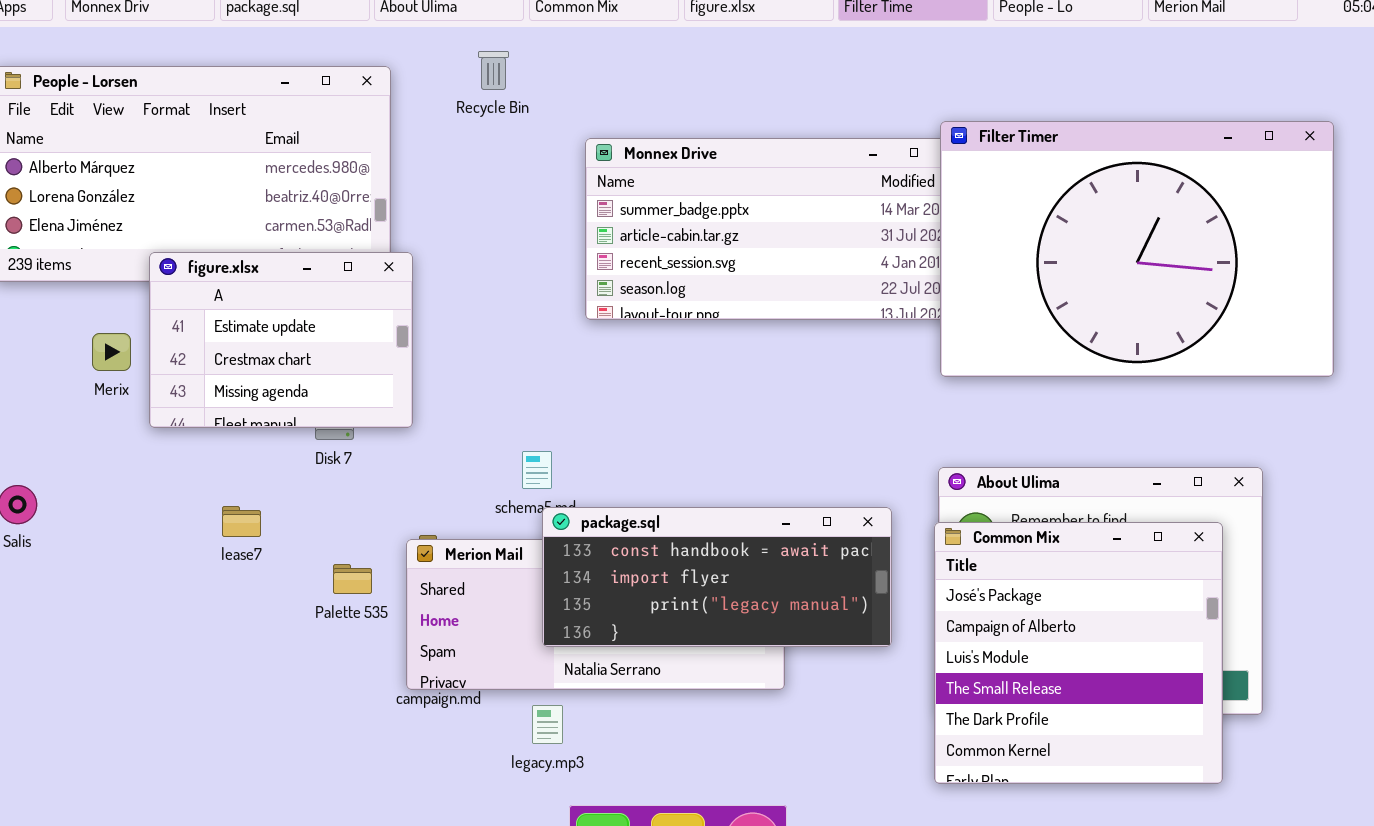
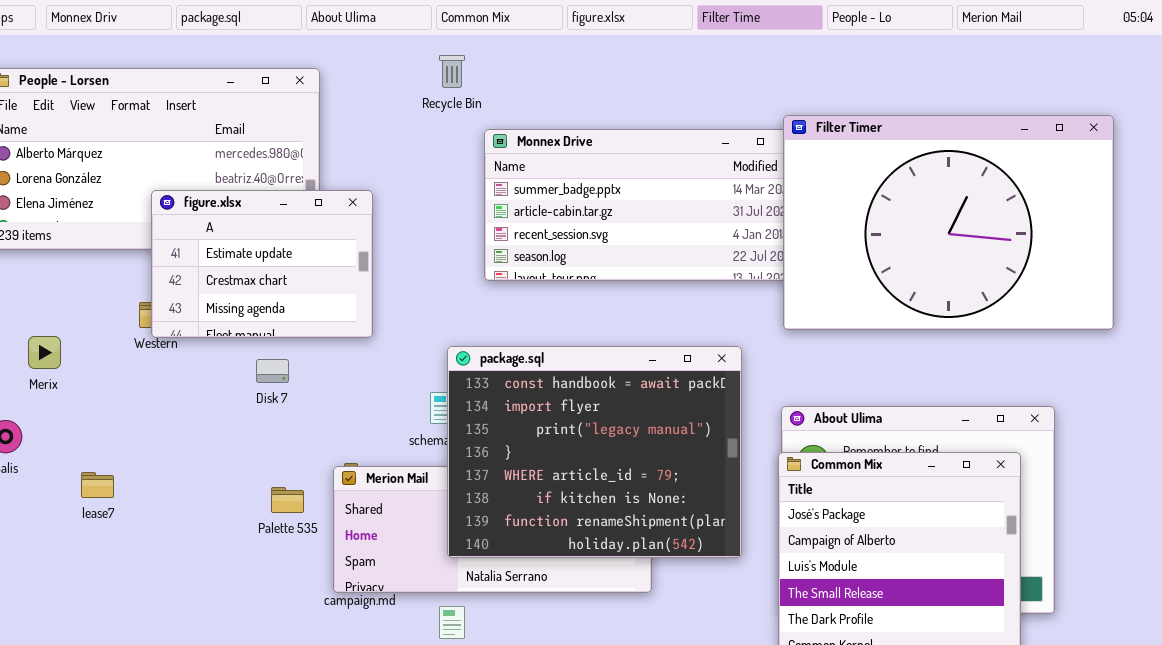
Recycle Bin: [478,51,509,90] -> [439,55,465,88], moved
figure.xlsx: [149,252,413,428] -> [151,190,373,338], moved
Merix: [92,333,131,371] -> [28,336,61,369], moved
lease7: [222,506,261,537] -> [81,472,114,498], moved
package.sql: [542,507,892,647] -> [447,346,742,558], resized

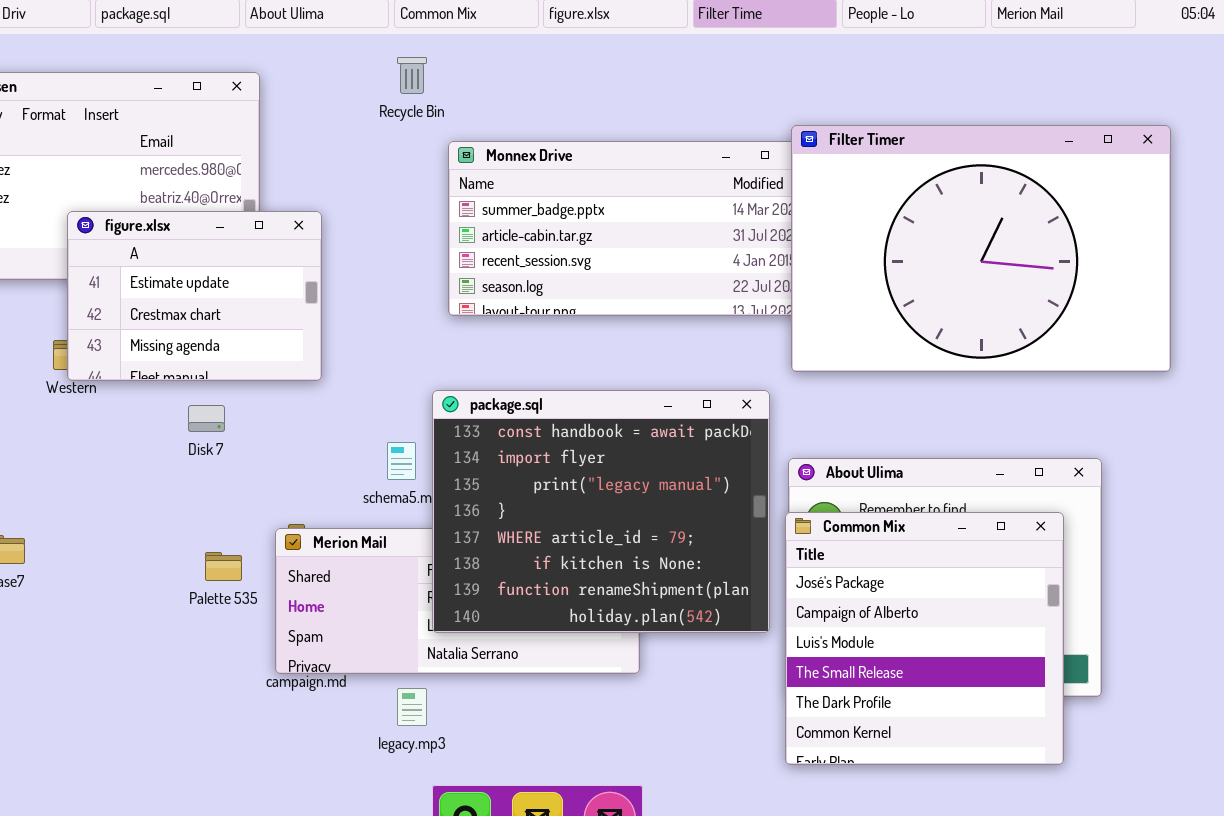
package.sql: [447,346,742,558] -> [432,390,770,633], moved

